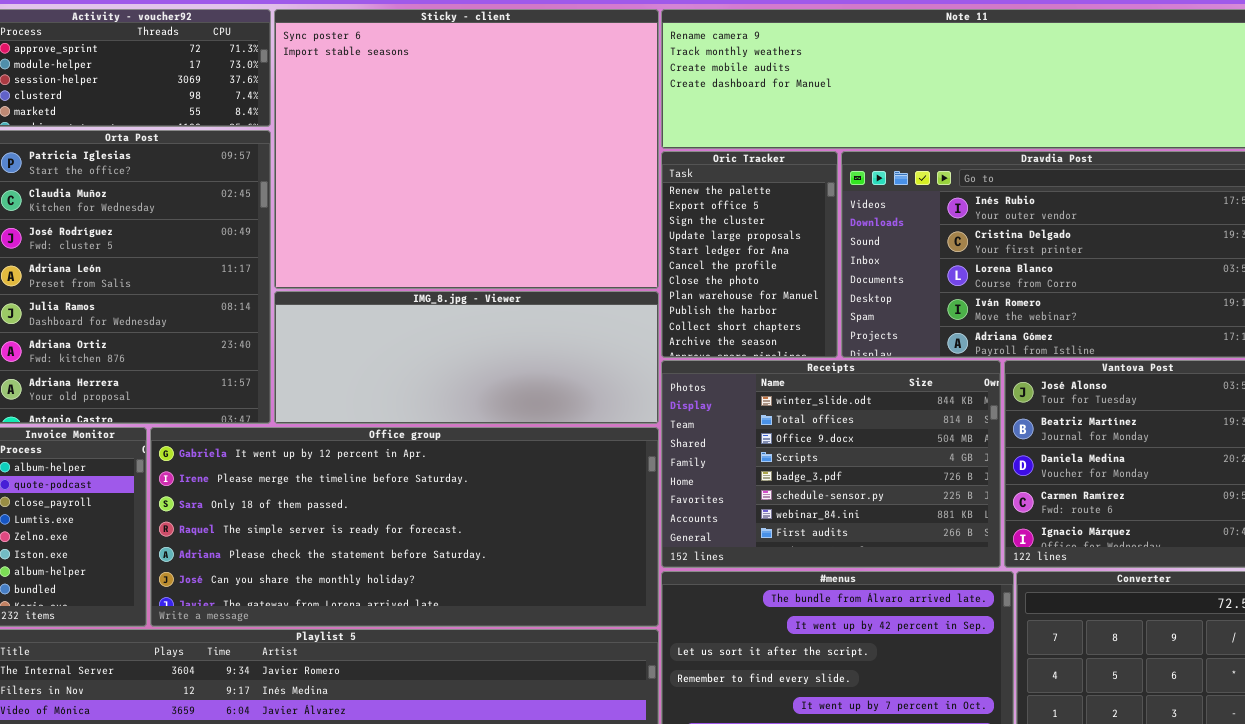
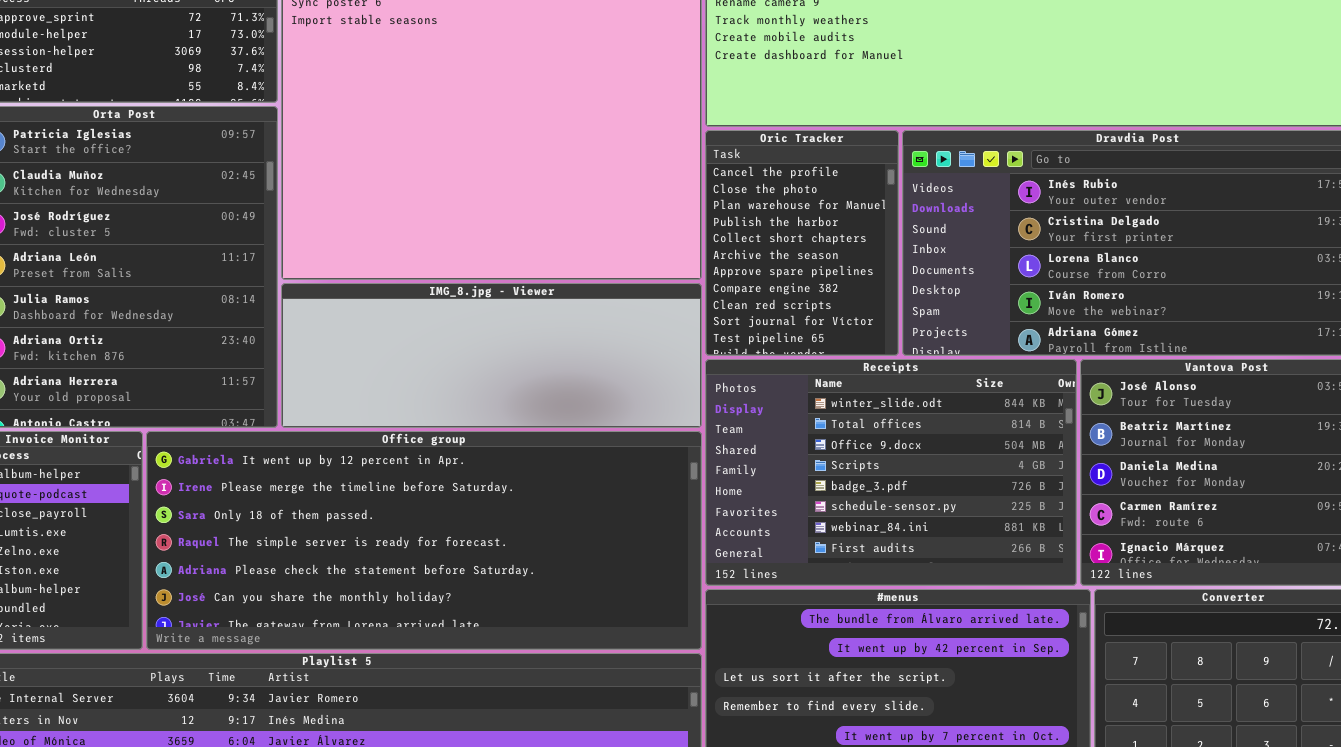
Oric Tracker: [661,151,838,358] -> [705,130,899,356], scrolled down 5 rows

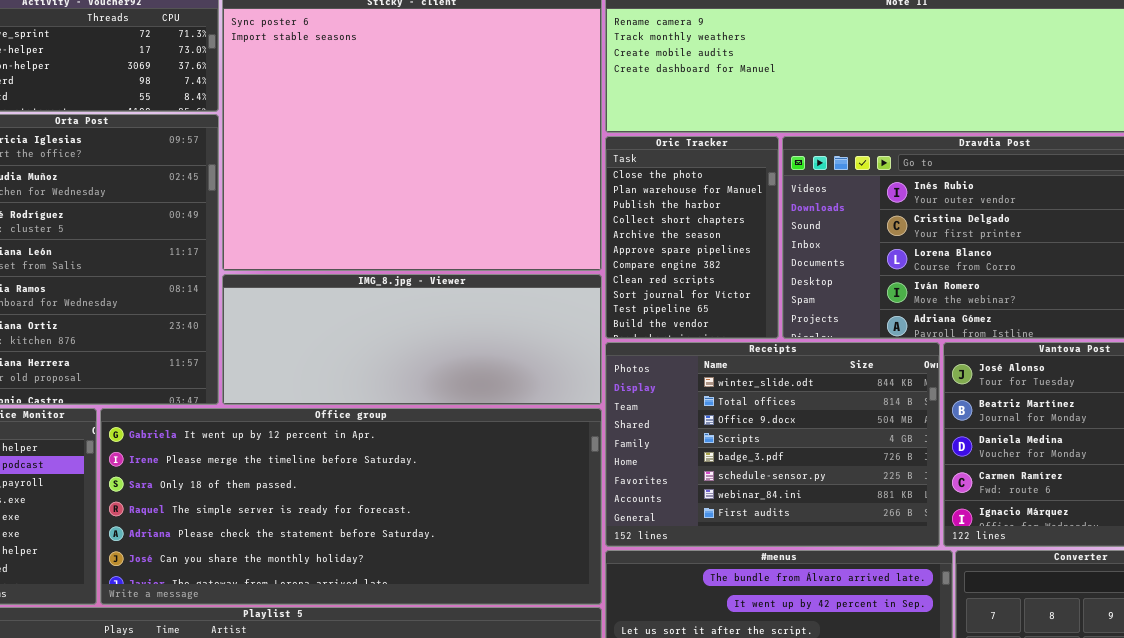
Oric Tracker: [705,130,899,356] -> [605,136,779,339], scrolled down 1 row

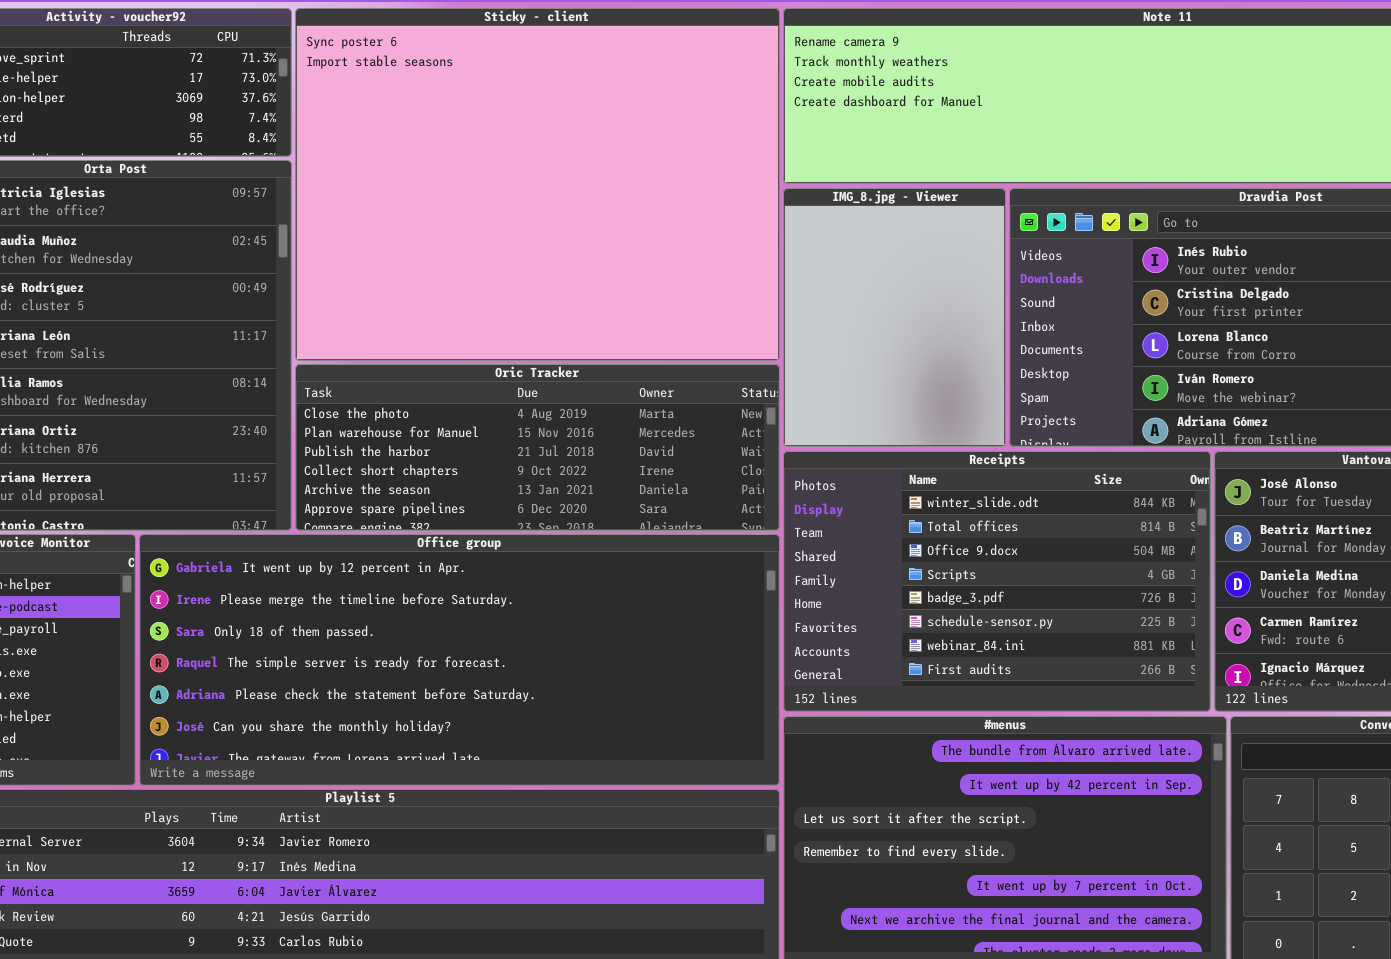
Oric Tracker: [605,136,779,339] -> [295,364,780,531], moved, resized
IMG_8.jpg - Viewer: [222,274,602,405] -> [783,188,1006,447], moved, resized

